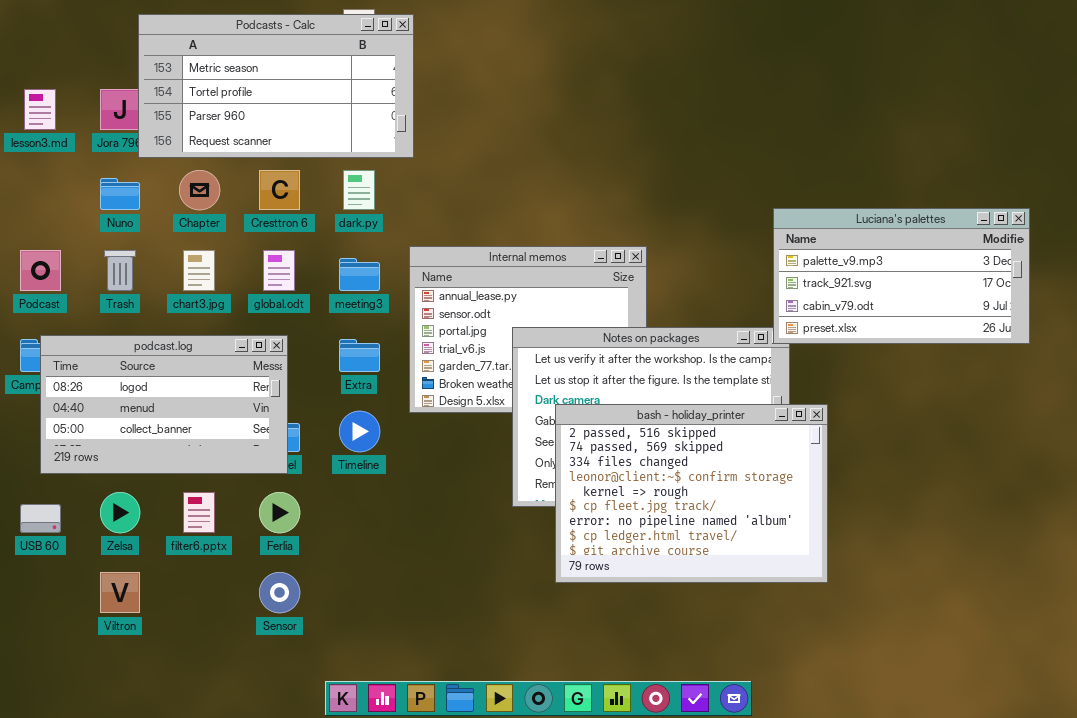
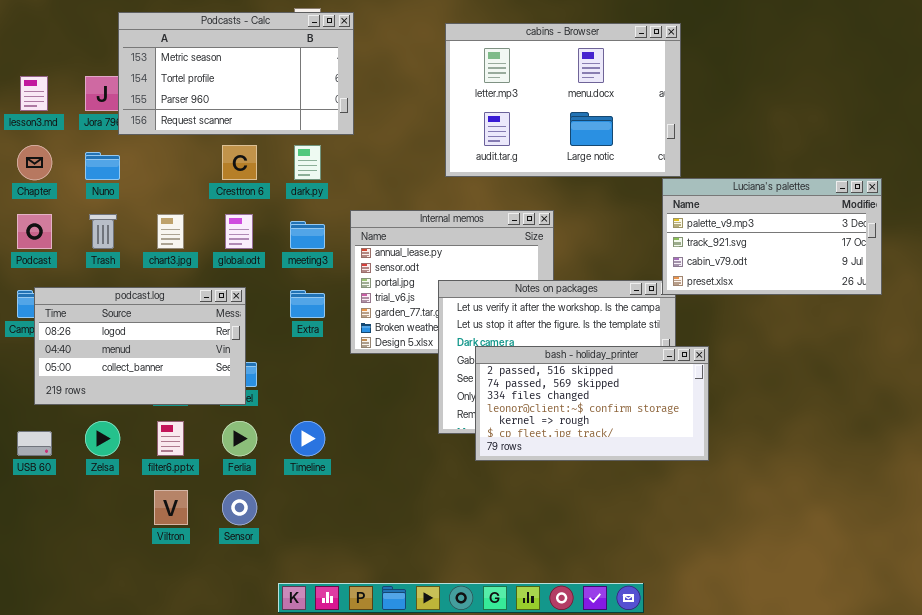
cabins - Browser: none -> [445,23,681,177], opened
Chapter: [179,170,220,210] -> [17,145,52,180], moved
bash - holiday_printer: [555,404,828,583] -> [475,346,709,461], resized
Timeline: [339,411,380,452] -> [290,421,325,456], moved
Viltron: [100,572,140,613] -> [154,490,188,525], moved

